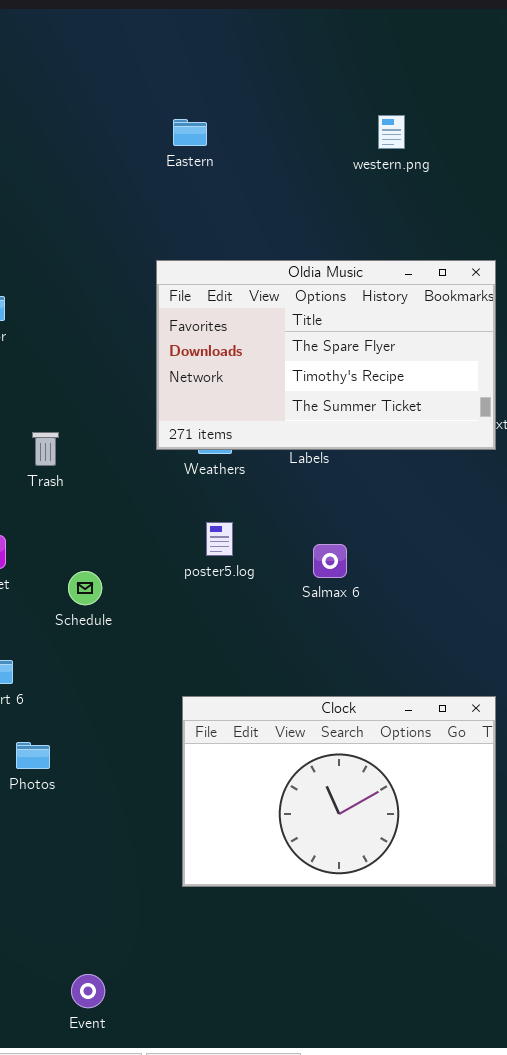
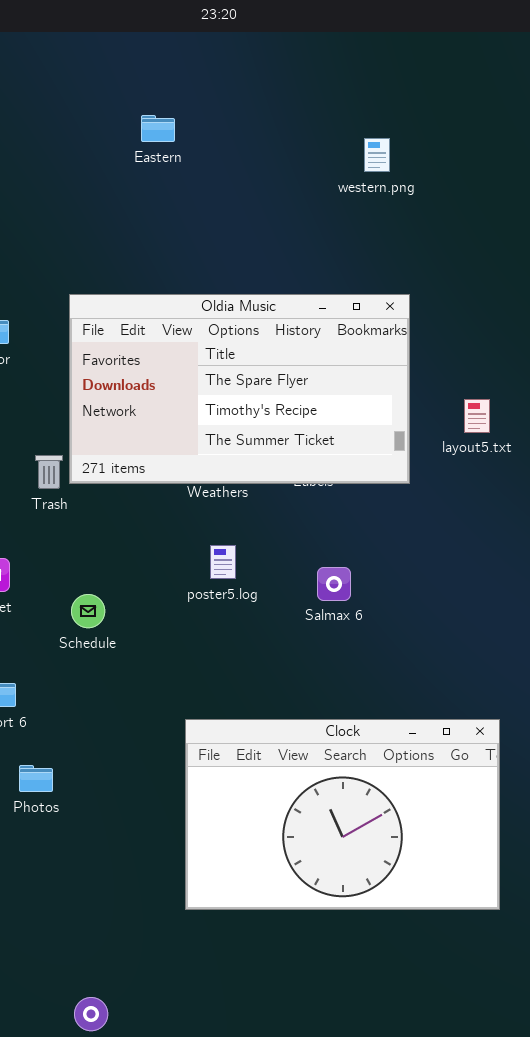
western.png: [378,115,405,149] -> [364,138,390,172], moved
Eastern: [173,119,207,146] -> [141,115,175,142], moved
Oldia Music: [156,260,496,450] -> [69,294,410,484], moved

